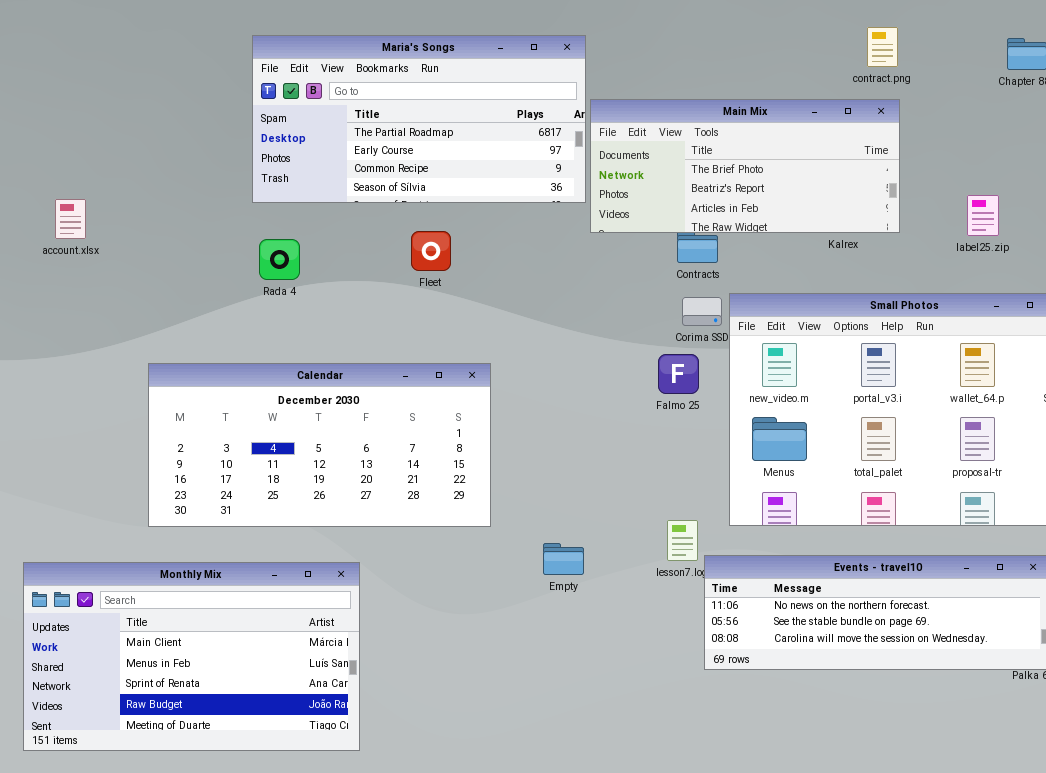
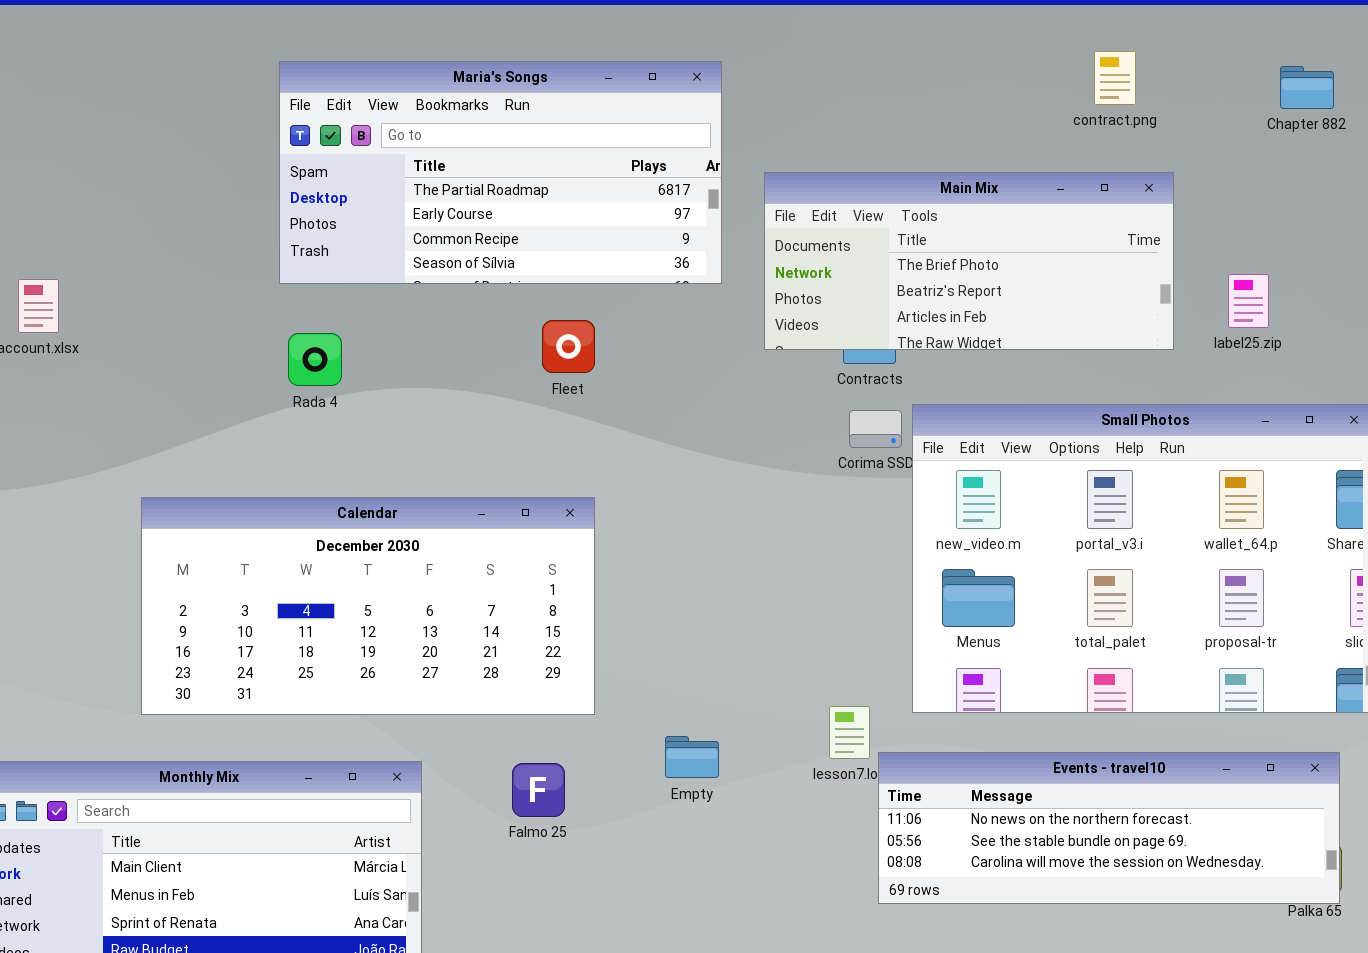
Main Mix: [590,99,900,233] -> [764,172,1174,350], moved
Fleet: [411,231,451,271] -> [542,320,595,373], moved
Falmo 25: [658,354,699,394] -> [512,763,565,817], moved

